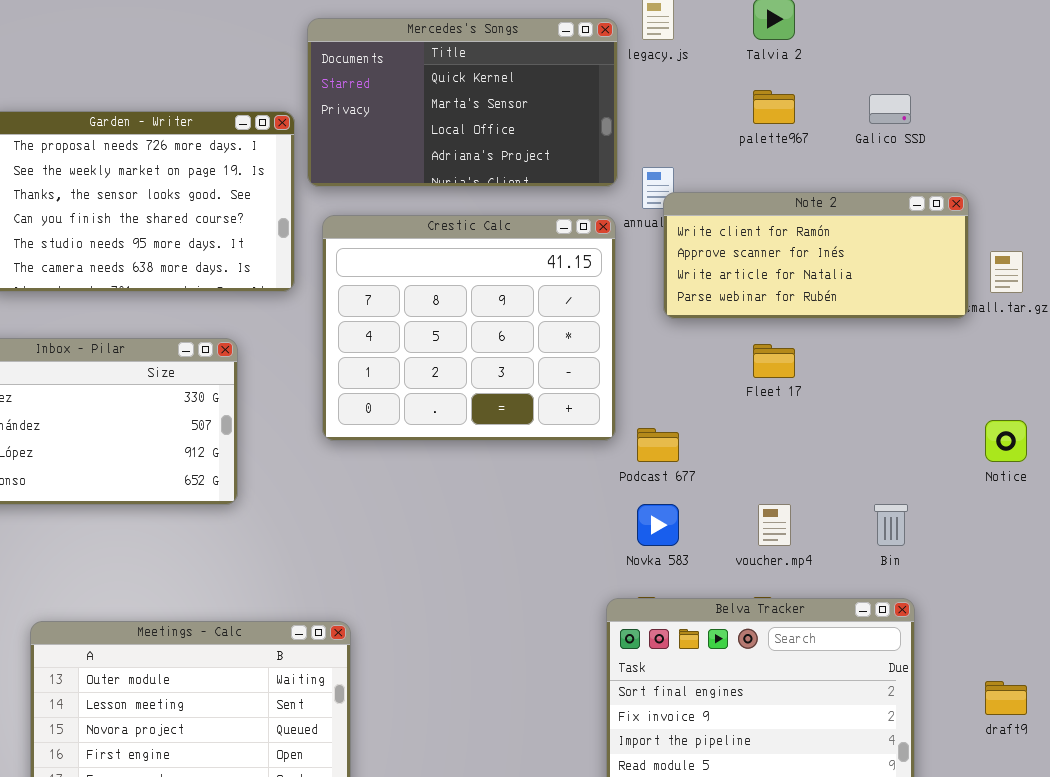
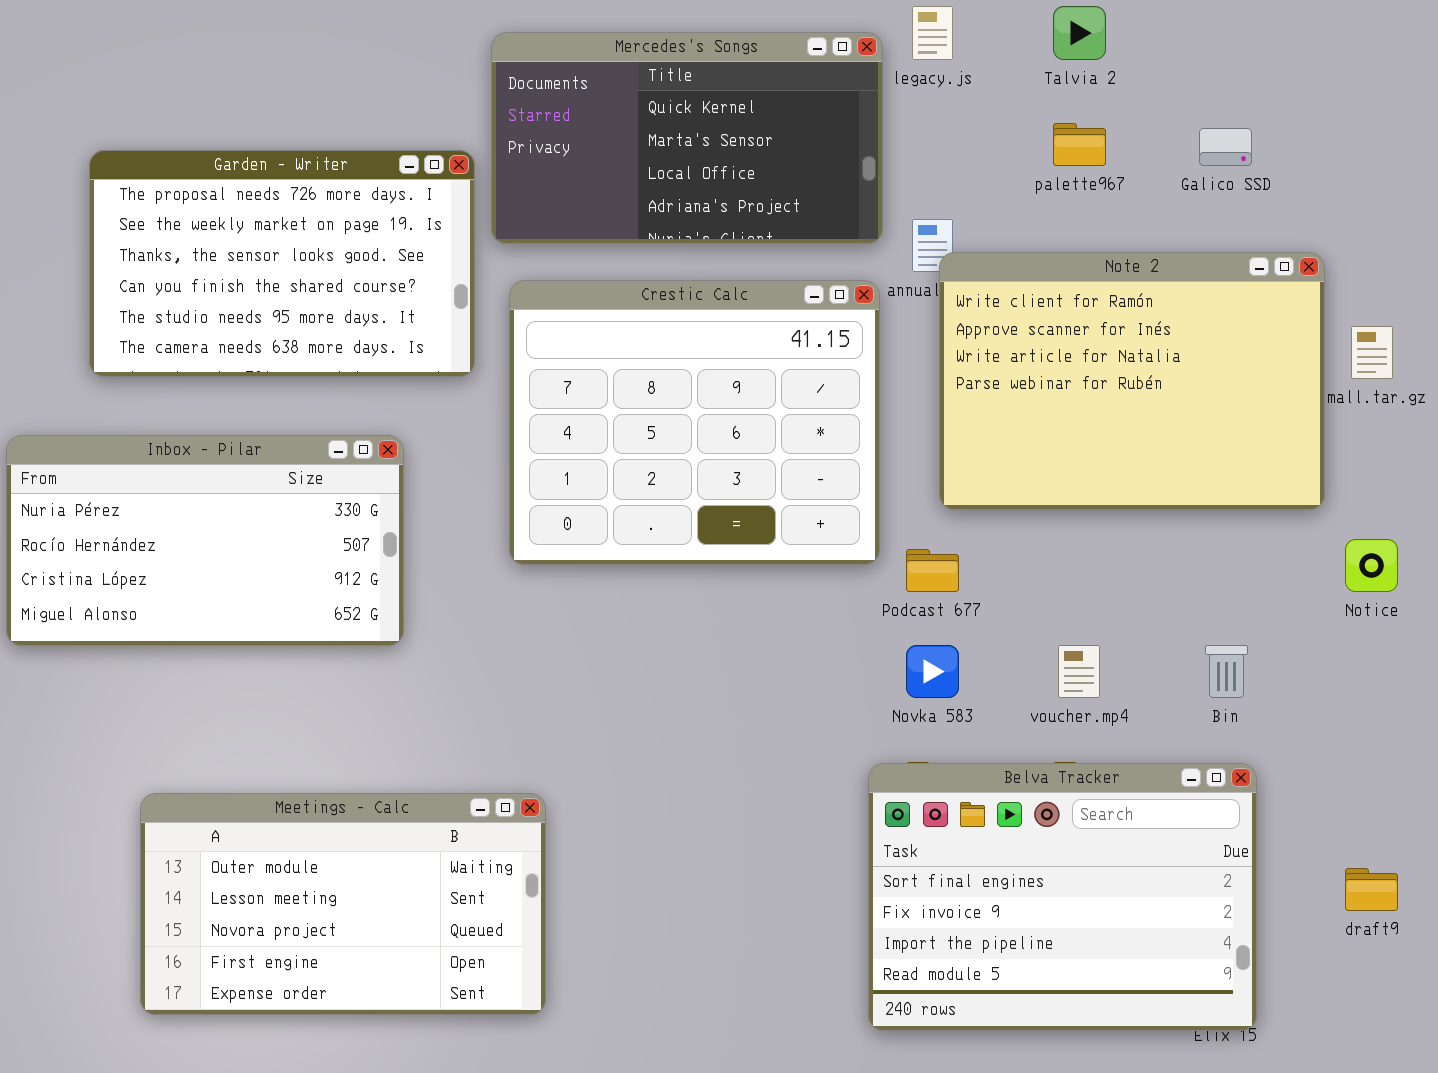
Note 2: [663,192,969,319] -> [939,252,1325,510], resized

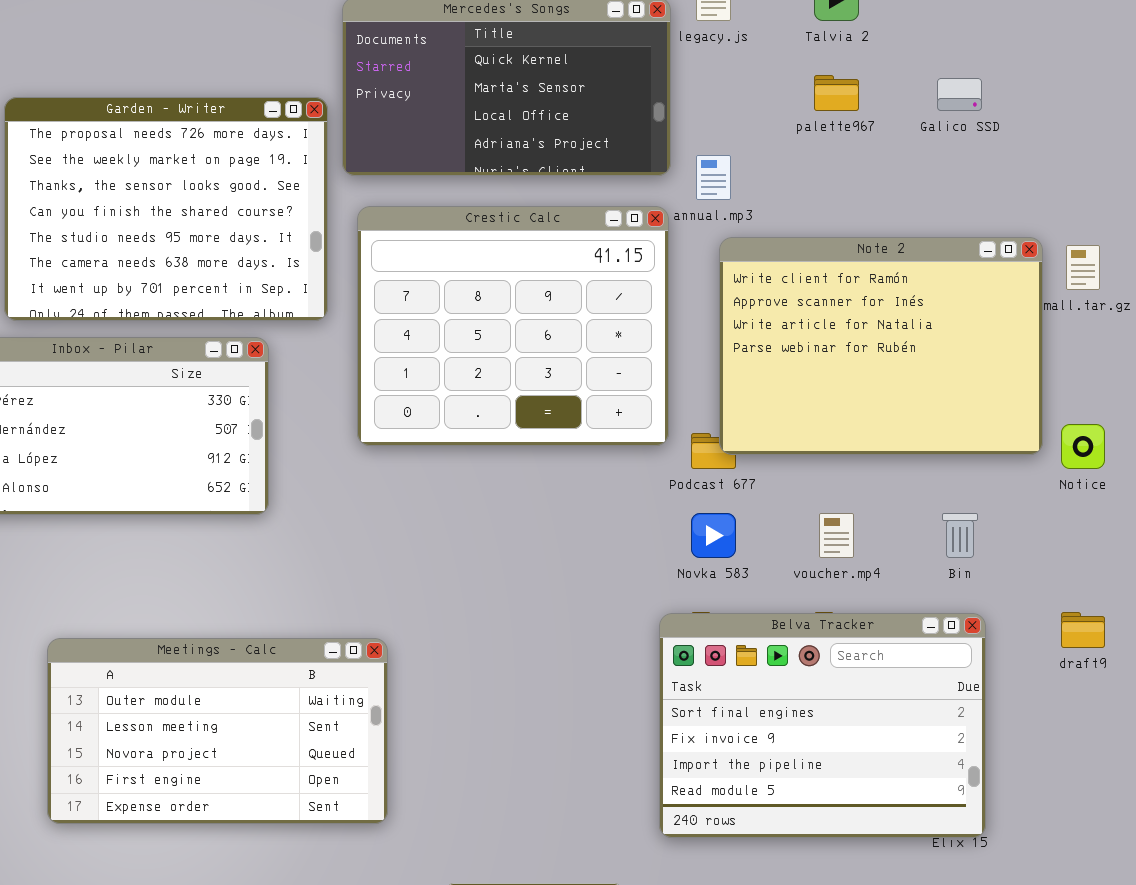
Garden - Writer: [89,150,475,377] -> [4,97,328,321], resized
Note 2: [939,252,1325,510] -> [719,237,1043,455], moved
draft9: [1345,868,1398,911] -> [1061,612,1105,648], moved

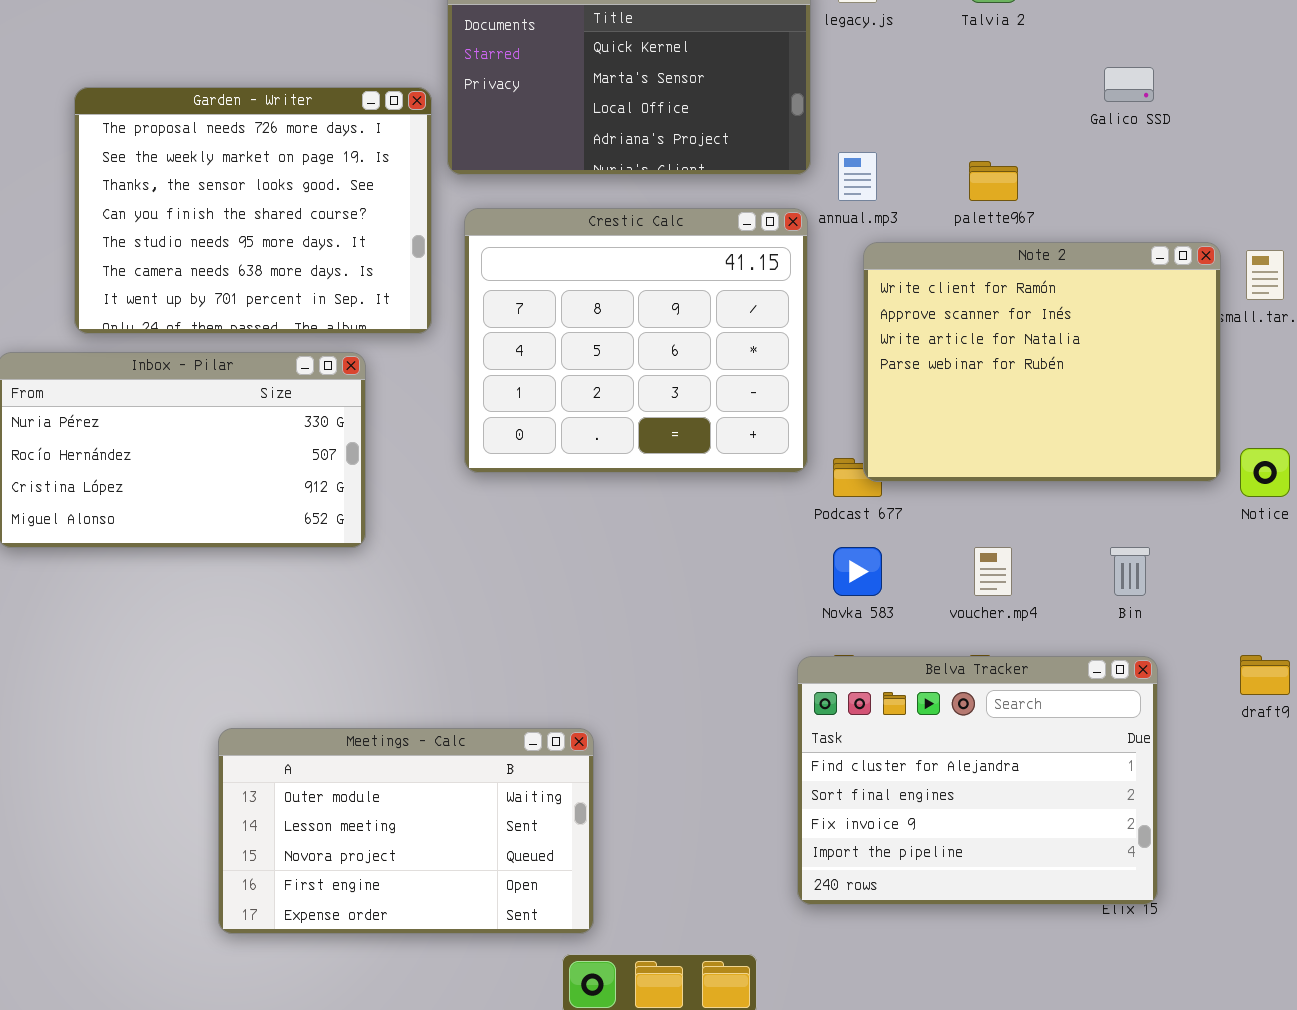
palette967: [814,75,859,111] -> [969,161,1018,201], moved
Belva Tracker: [659,613,986,838] -> [797,656,1158,905], scrolled up 1 row
Meetings - Calc: [47,638,388,824] -> [218,728,594,934], moved

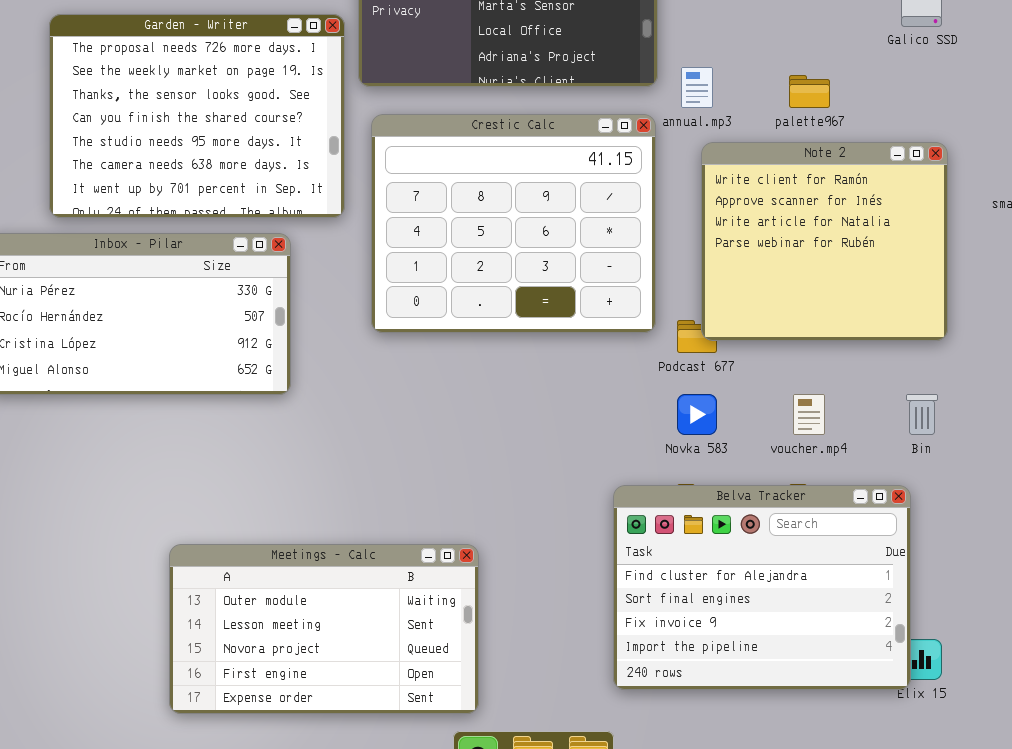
Note 2: [863,242,1221,482] -> [701,142,948,341], resized
Belva Tracker: [797,656,1158,905] -> [613,485,911,690], moved

